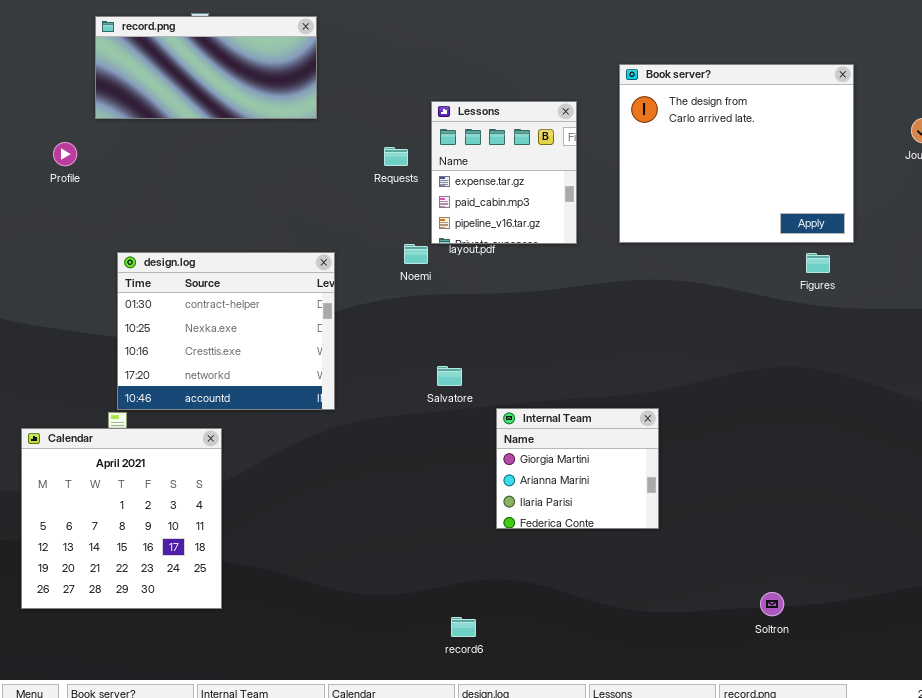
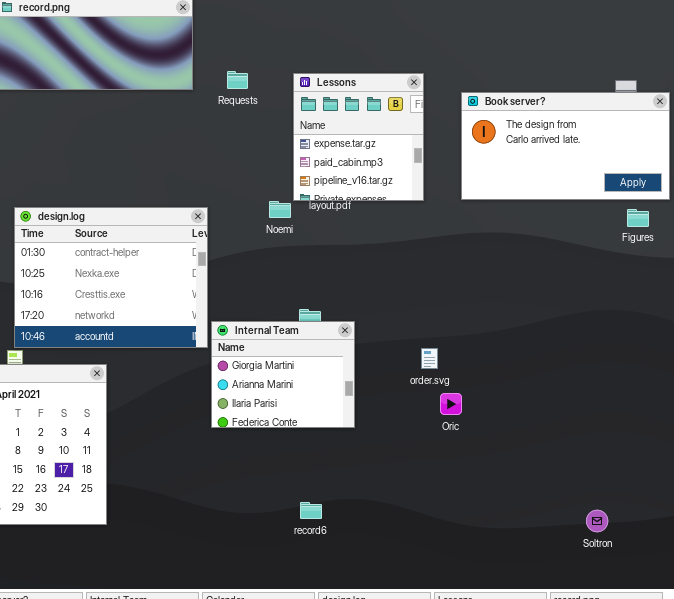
Book server?: [619,64,854,243] -> [461,92,670,200], resized
Requests: [384,147,408,166] -> [227,71,248,89], moved
Internal Team: [496,408,659,529] -> [211,321,355,428], moved
record6: [451,617,476,637] -> [300,502,322,519], moved

